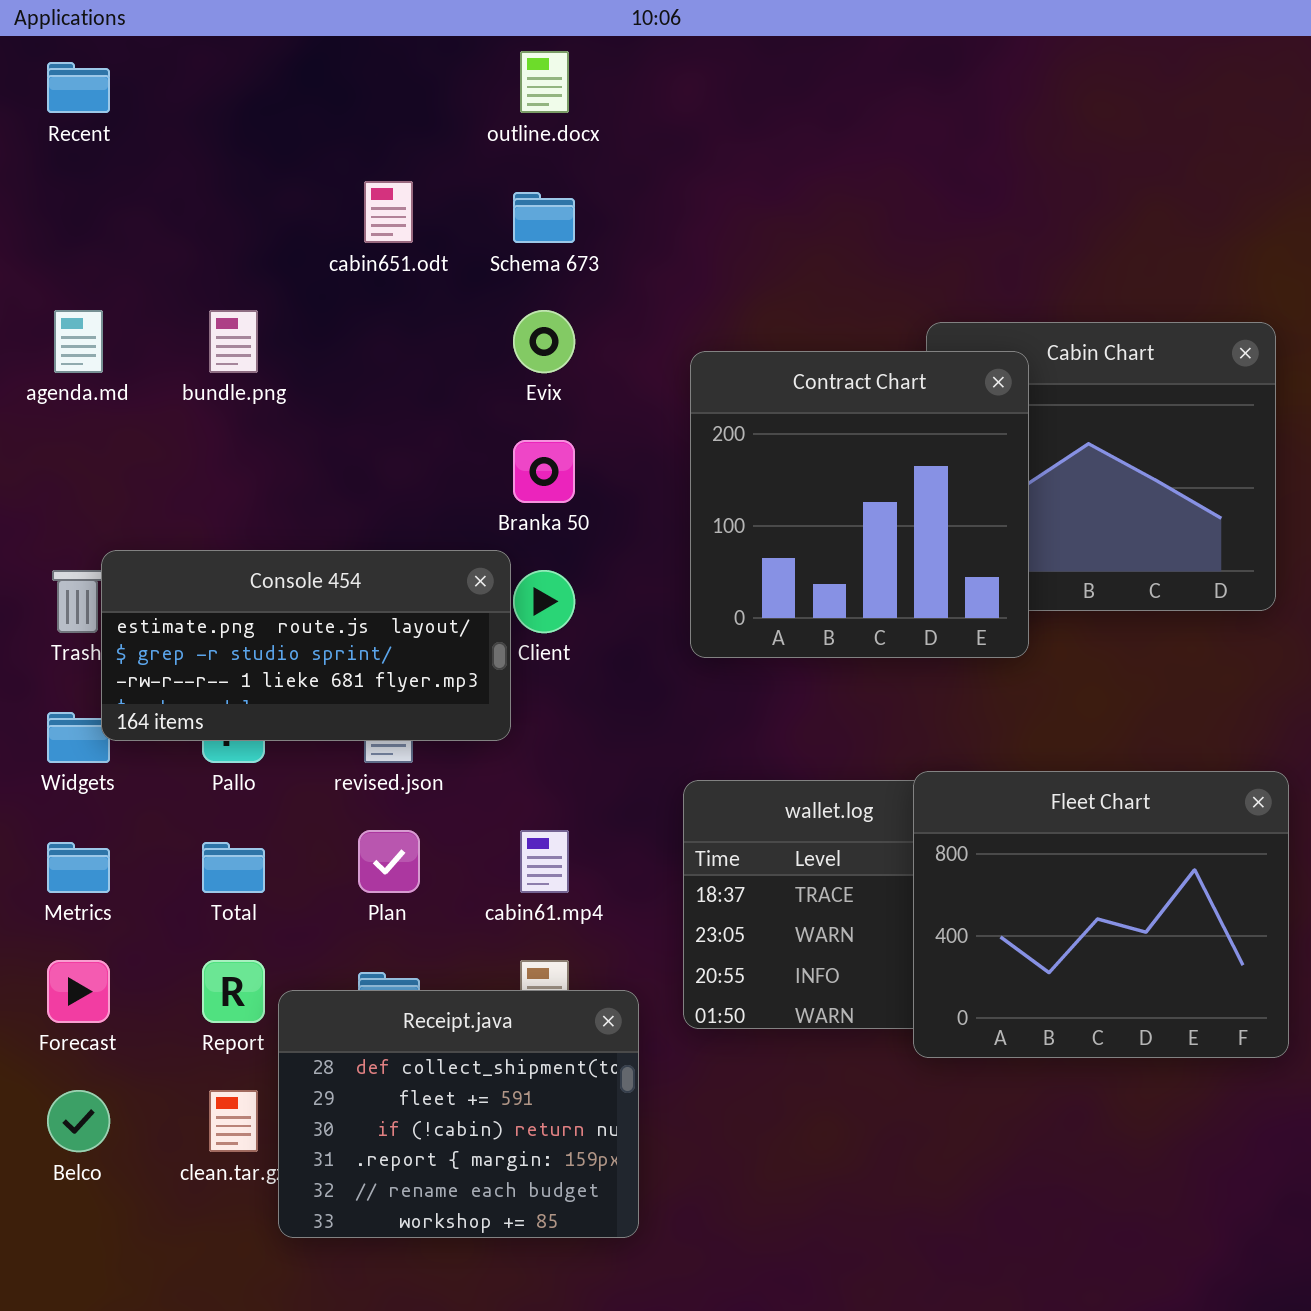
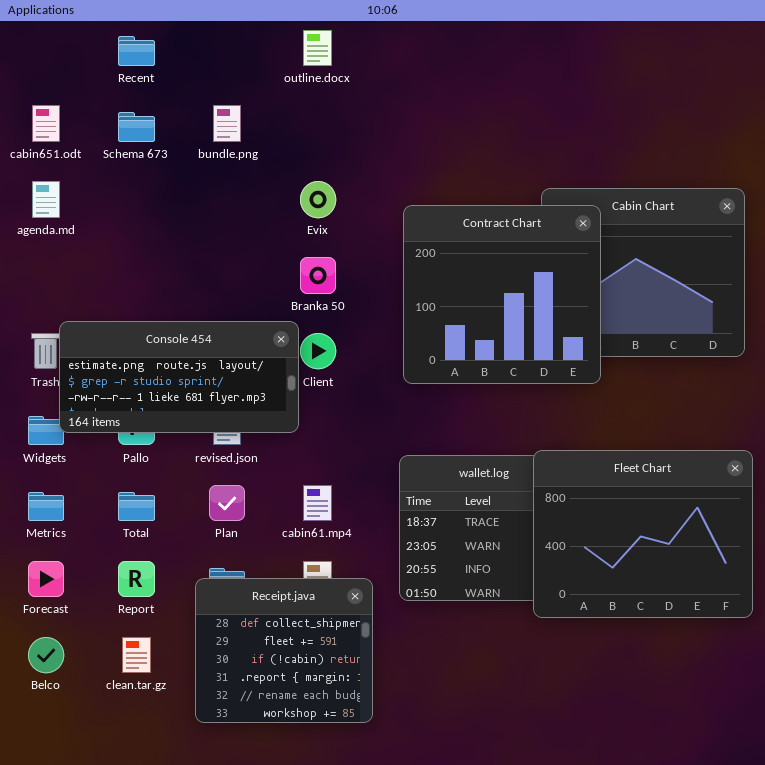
Recent: [47,62,110,113] -> [118,36,155,66], moved
cabin651.odt: [364,181,413,243] -> [32,105,60,142], moved
Schema 673: [513,192,575,243] -> [118,112,155,142], moved
bundle.png: [209,310,258,373] -> [213,105,241,142], moved
Receipt.java: [278,990,639,1238] -> [195,578,373,723], resized

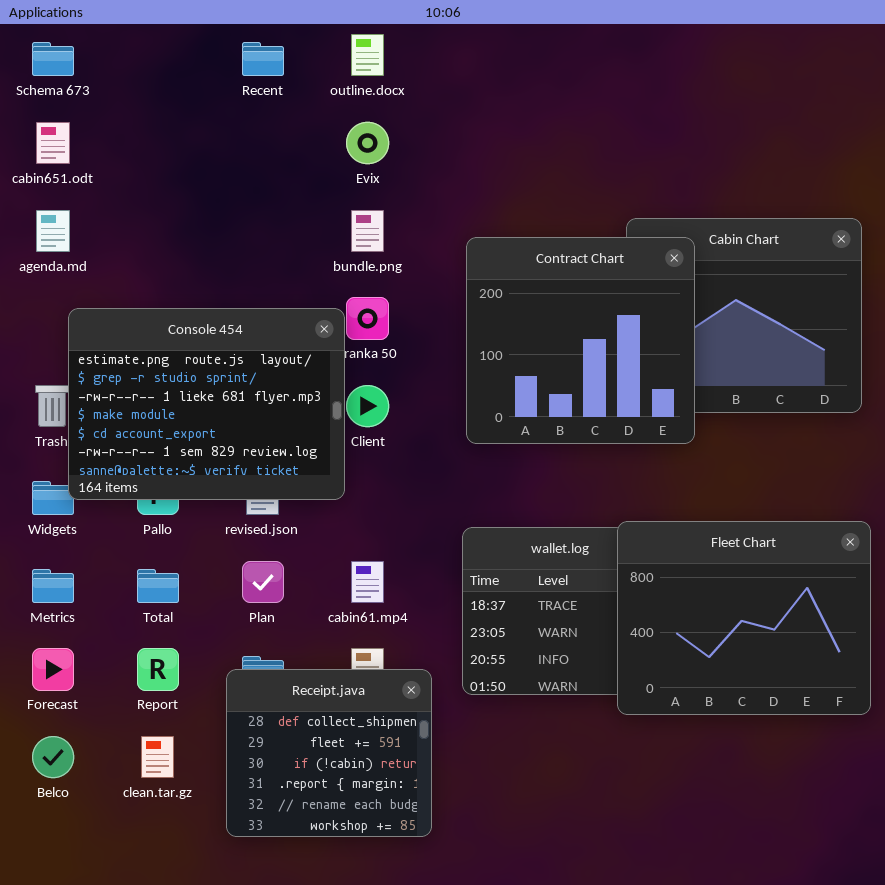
Recent: [118,36,155,66] -> [242,42,284,76], moved
bundle.png: [213,105,241,142] -> [351,210,384,252], moved
Schema 673: [118,112,155,142] -> [32,42,74,76], moved
Evix: [300,181,336,218] -> [346,122,389,164], moved
Console 454: [59,321,299,433] -> [68,308,345,500], resized

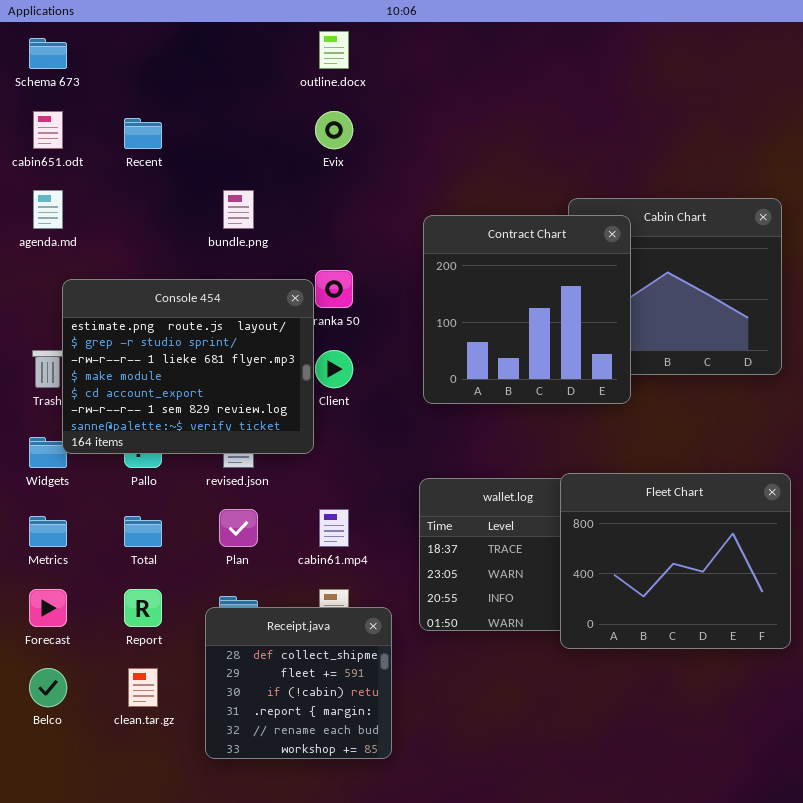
Recent: [242,42,284,76] -> [124,118,162,149], moved
bundle.png: [351,210,384,252] -> [223,190,254,229], moved

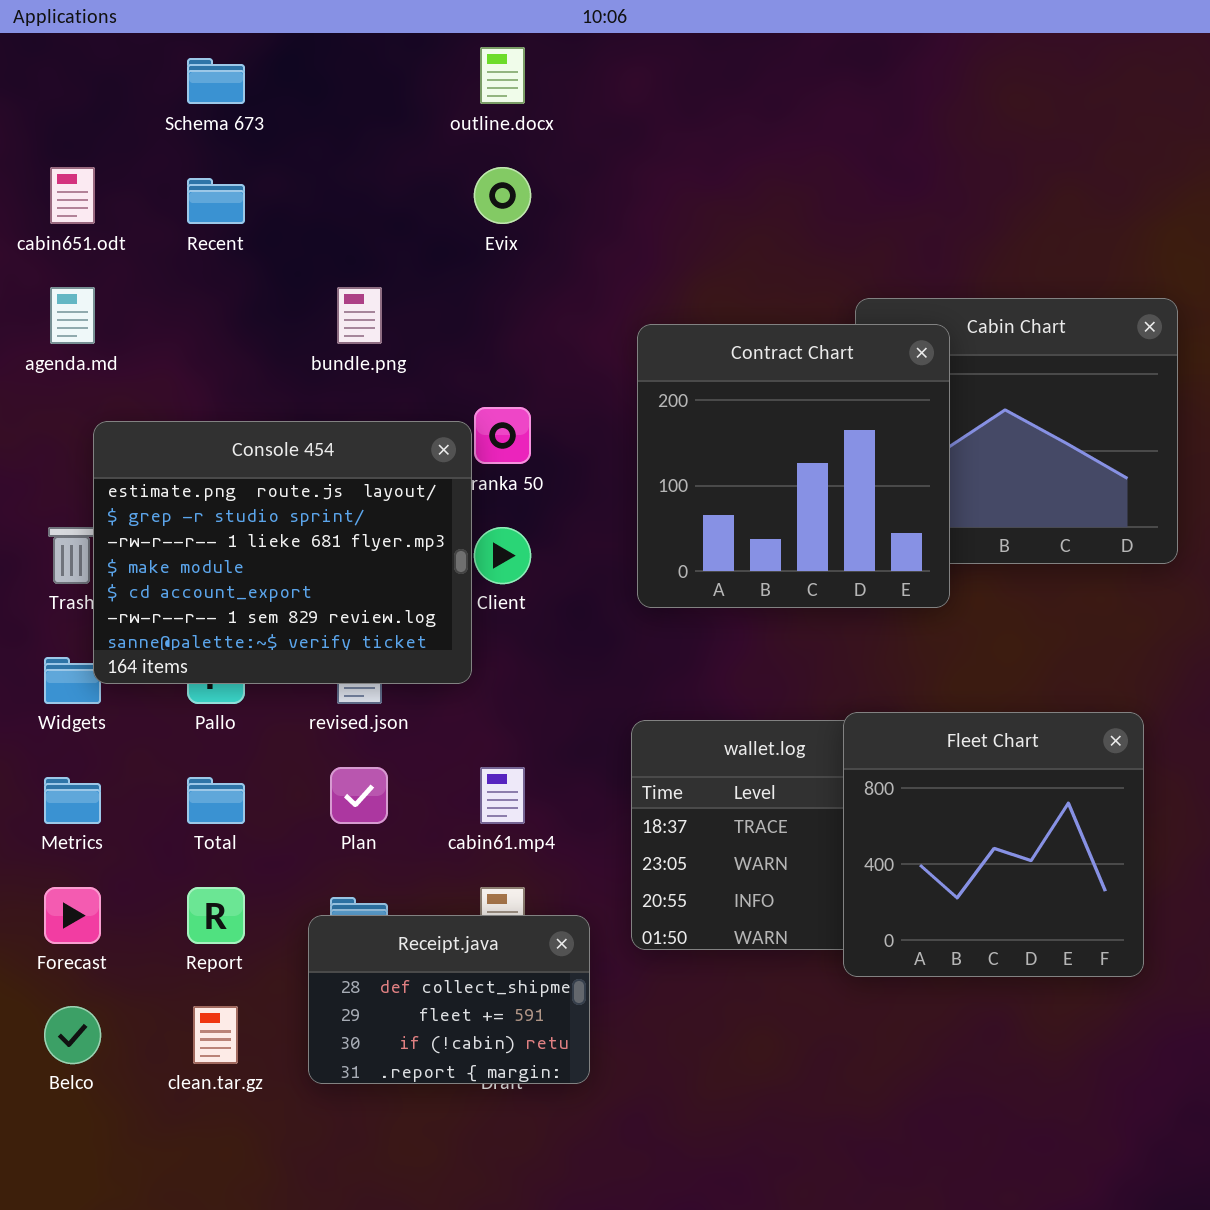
Schema 673: [29,38,67,69] -> [187,58,245,104], moved
Fleet Chart: [560,473,791,649] -> [843,712,1144,977], resized
Receipt.java: [205,607,392,759] -> [308,915,590,1084], resized

